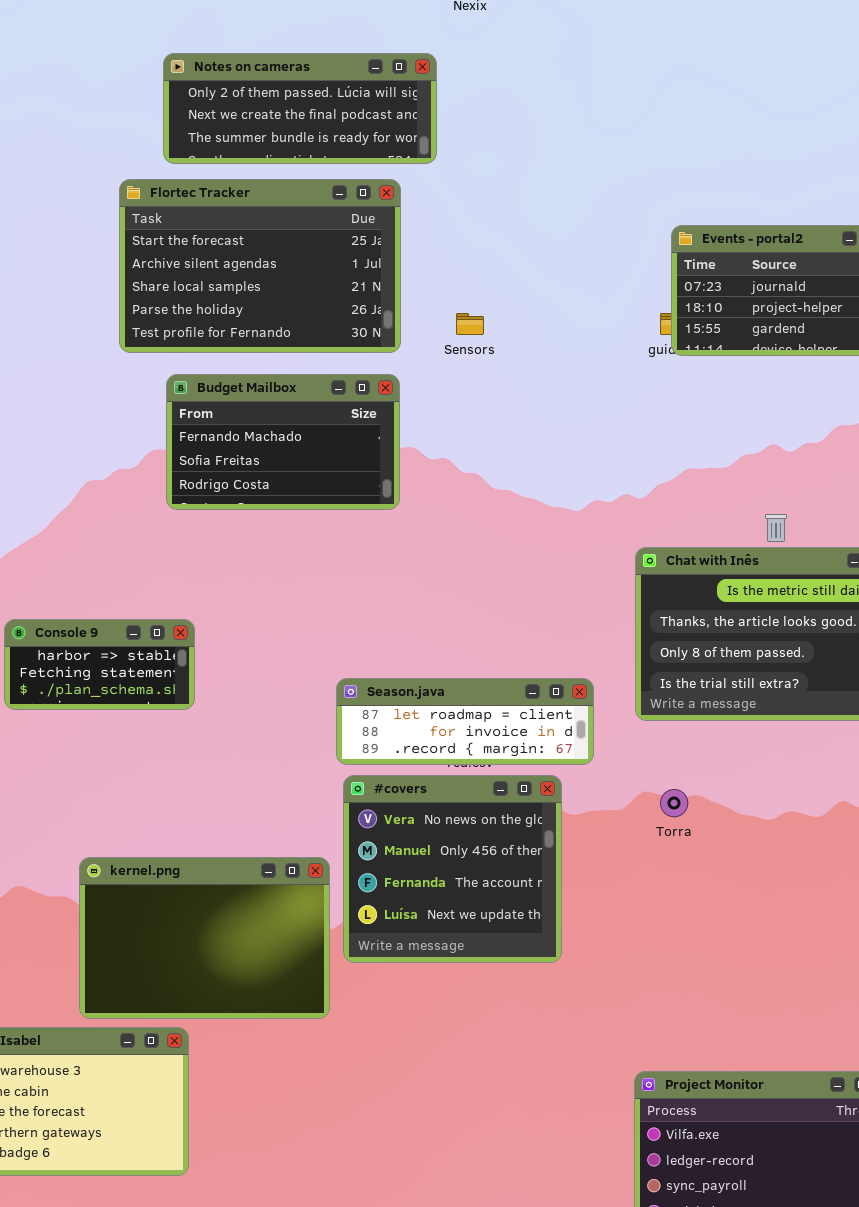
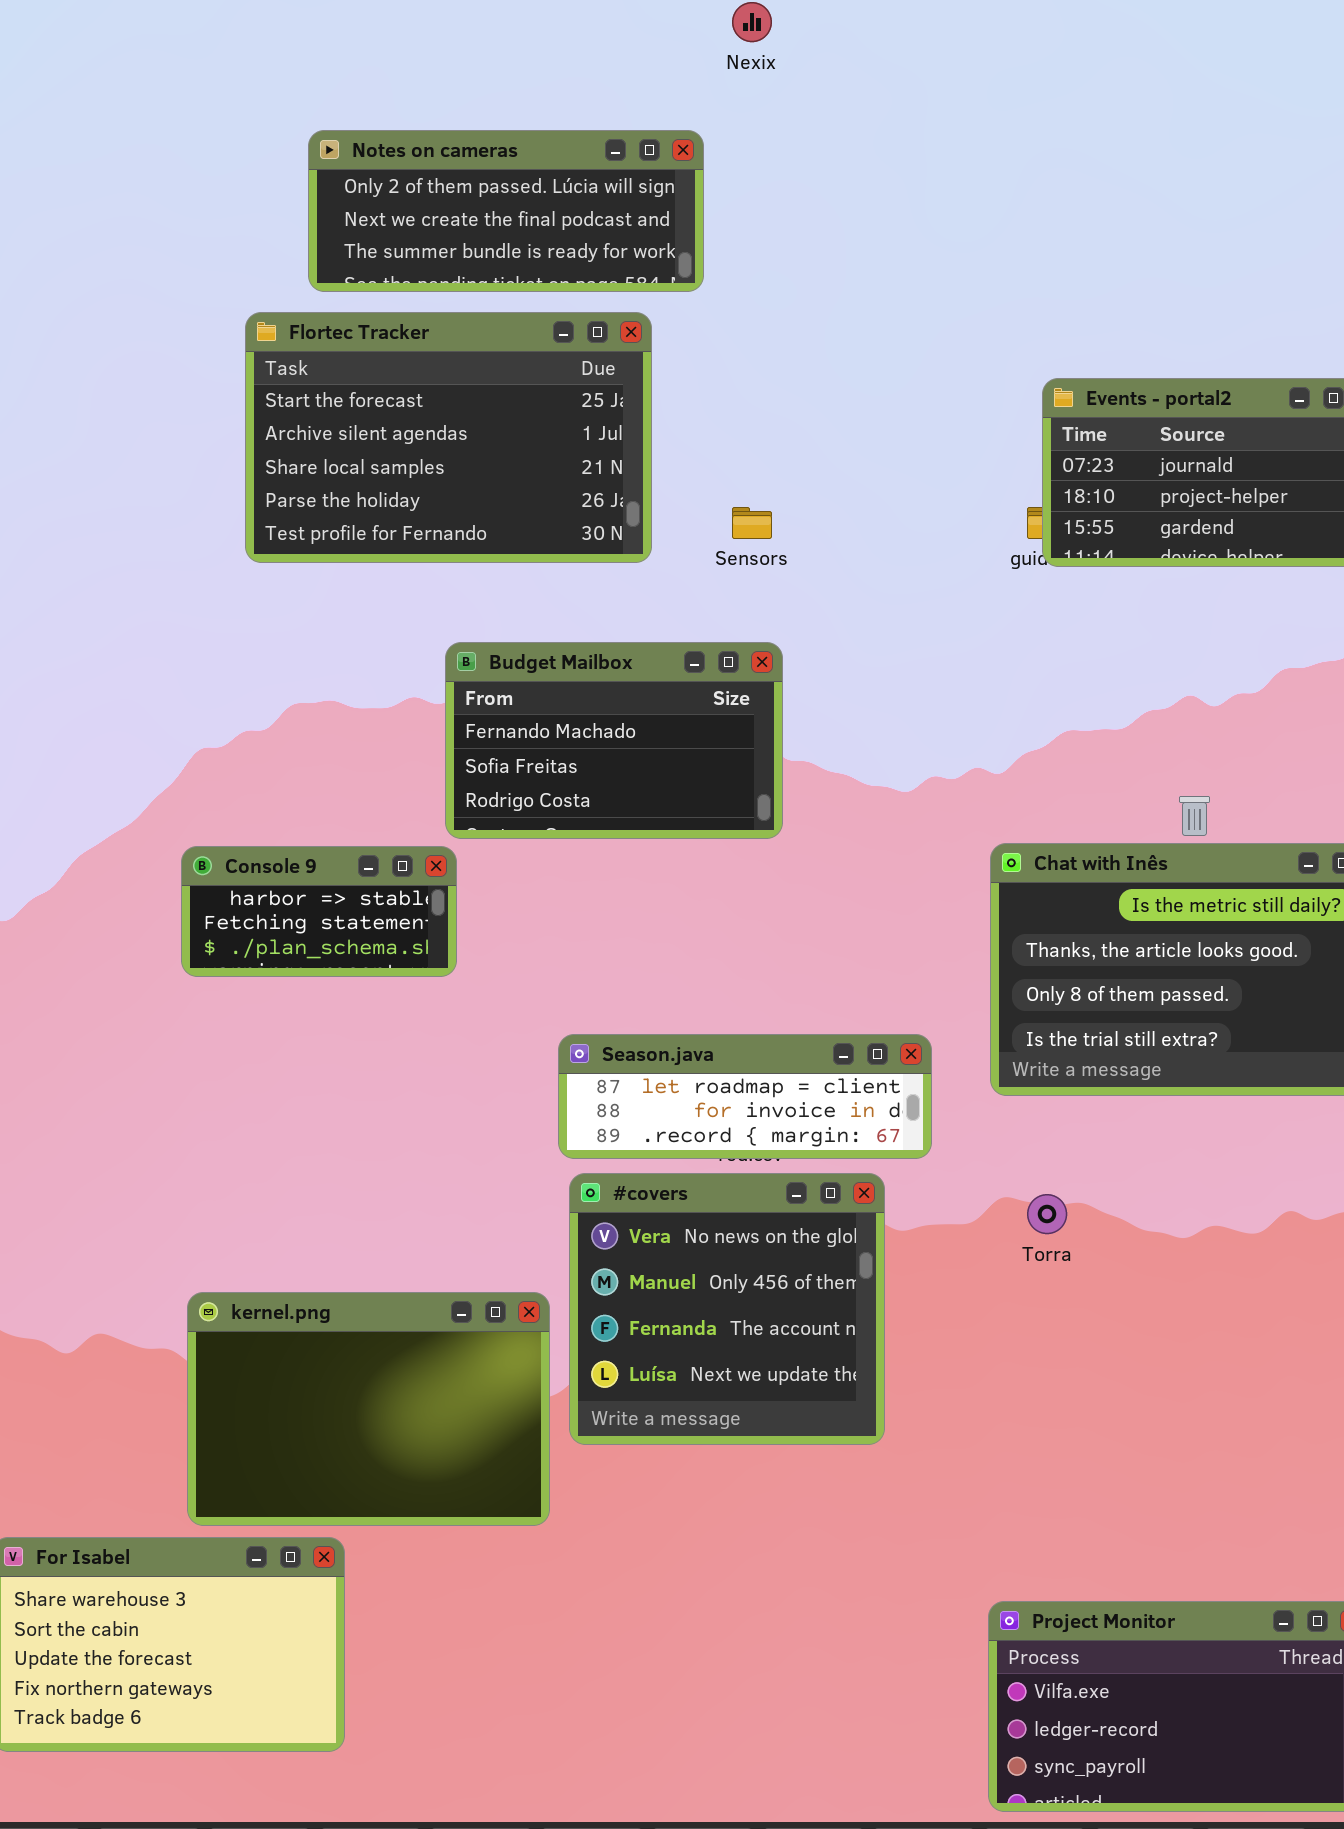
Budget Mailbox: [166,374,400,510] -> [445,642,783,839], moved
Console 9: [4,619,195,710] -> [181,846,457,977], moved

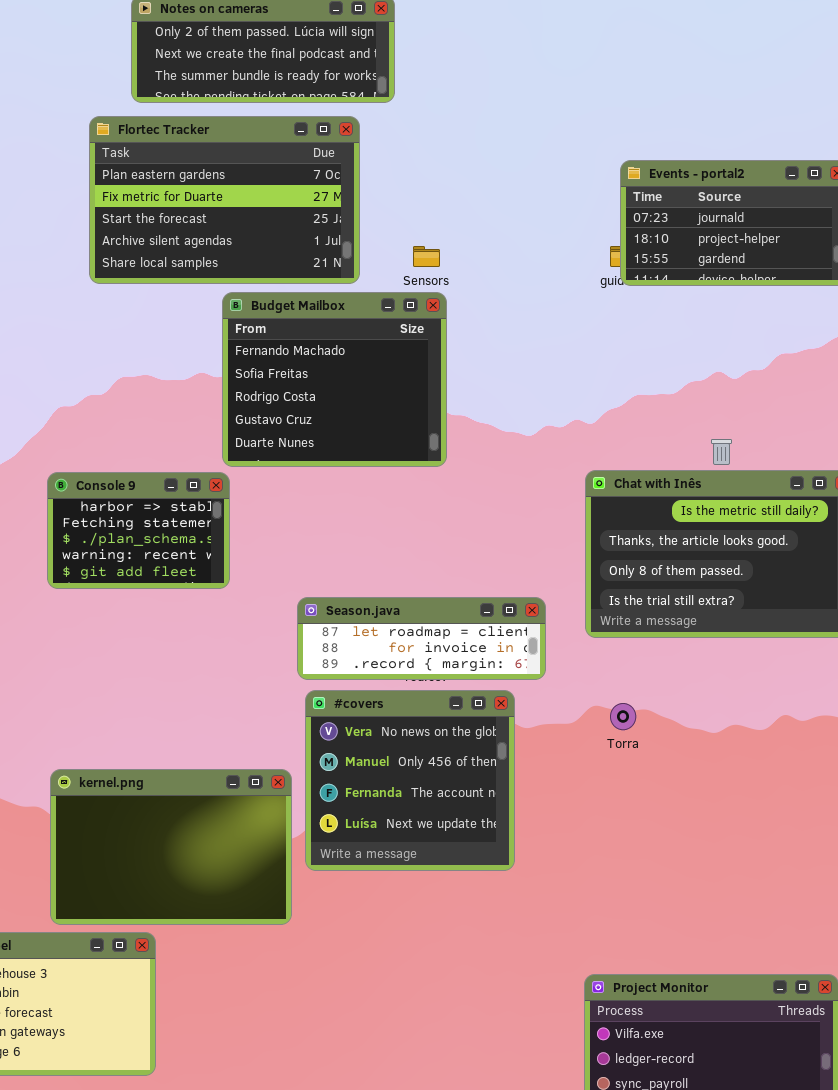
Flortec Tracker: [245,312,652,563] -> [89,116,360,284], scrolled up 2 rows
Budget Mailbox: [445,642,783,839] -> [222,292,447,467], resized
Console 9: [181,846,457,977] -> [47,472,230,589], resized

